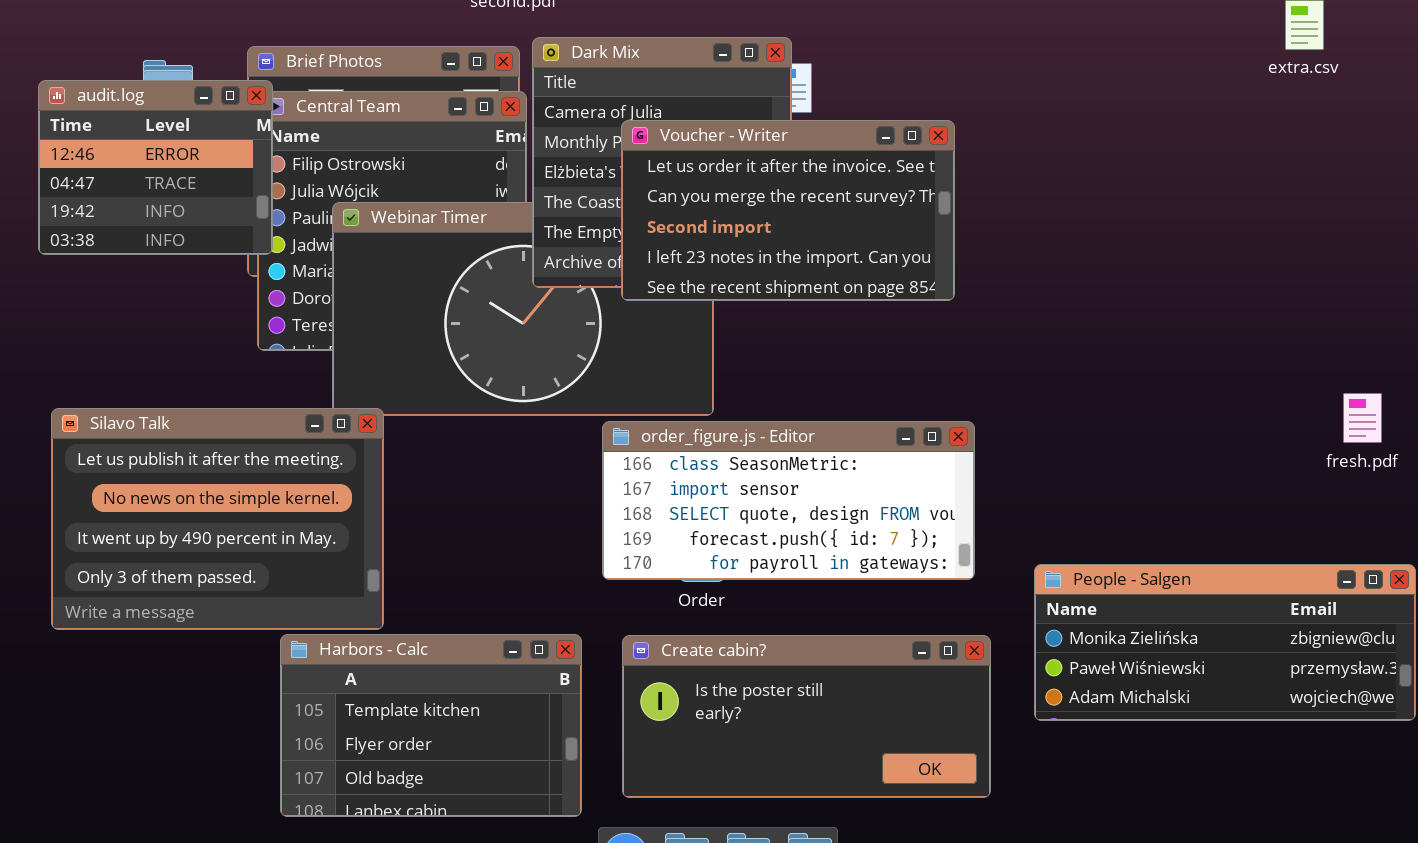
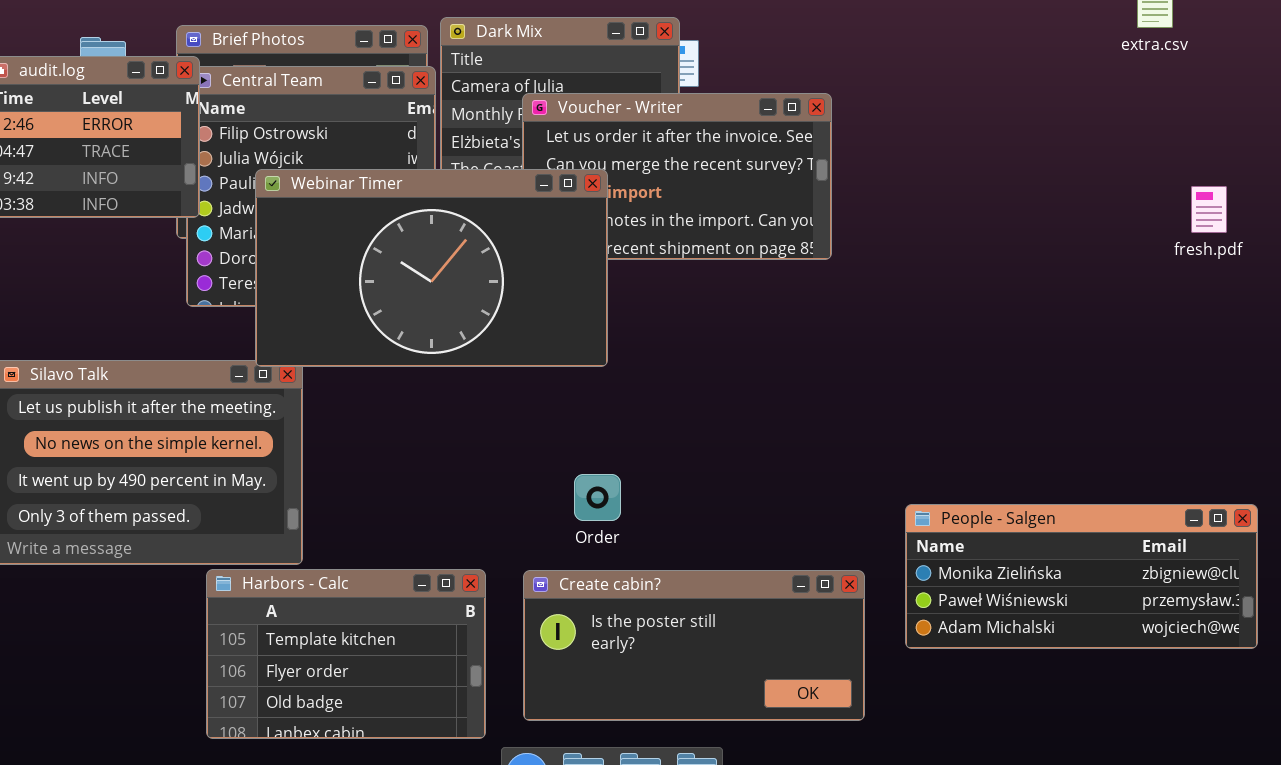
Webinar Timer: [332,202,714,416] -> [255,169,608,367], raised
fresh.pdf: [1343,393,1382,443] -> [1191,186,1227,233], moved
order_figure.js - Editor: [602,421,975,580] -> none, closed

